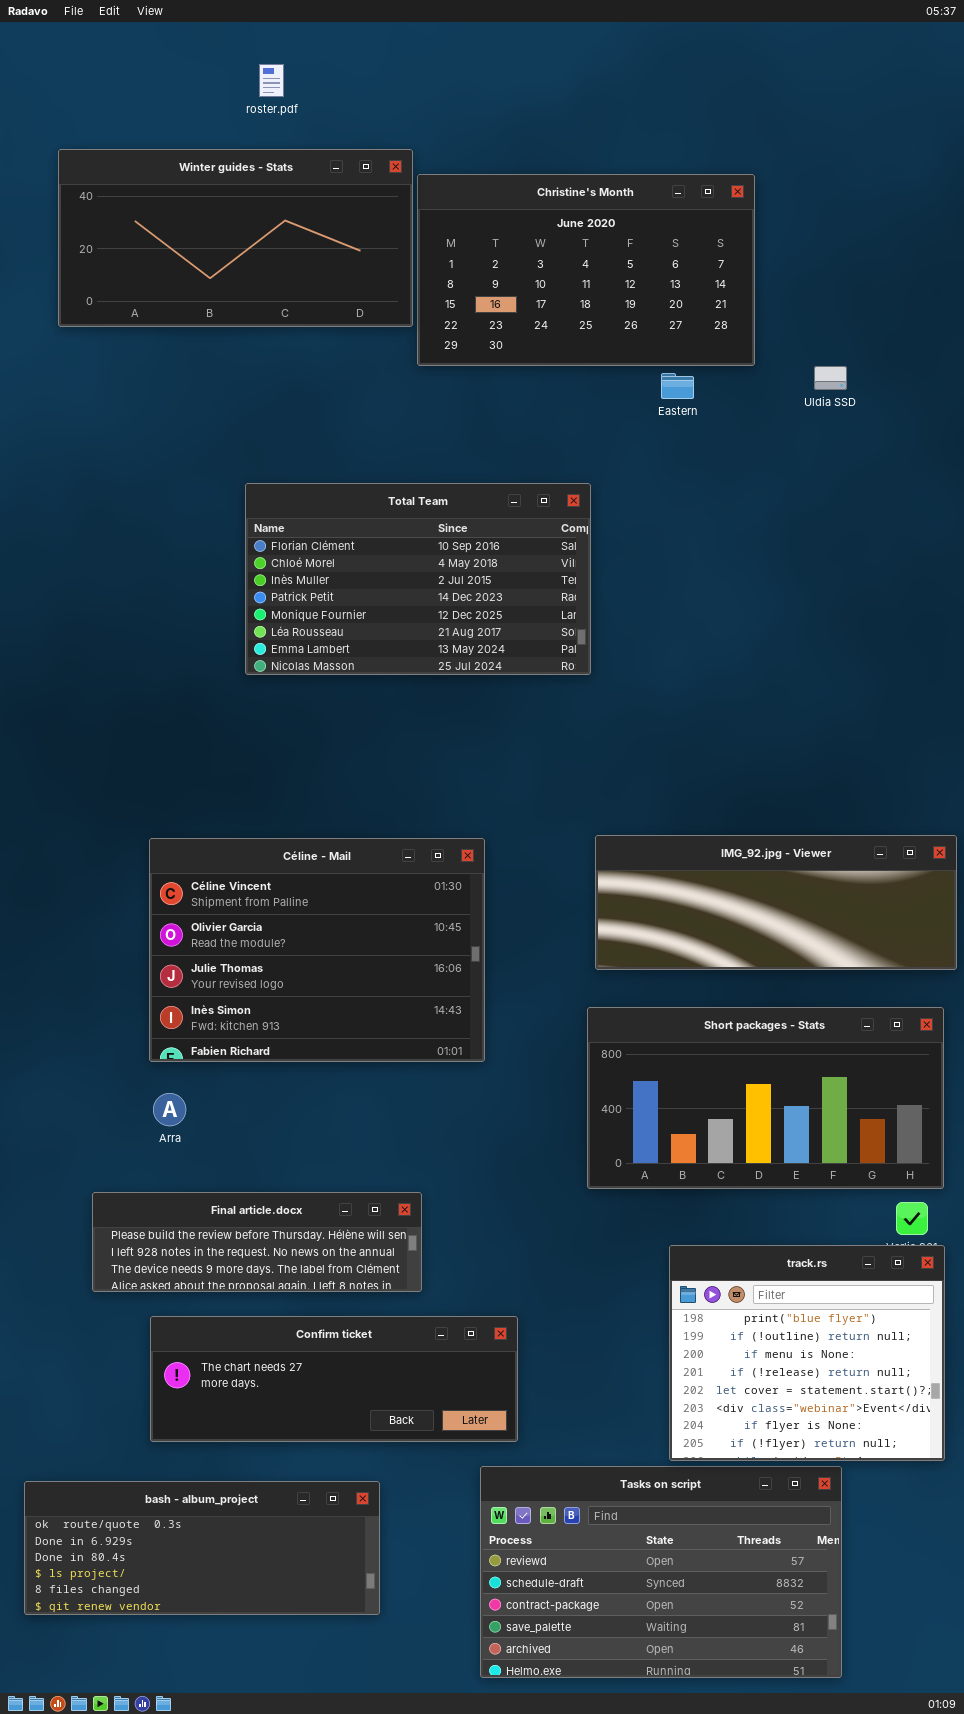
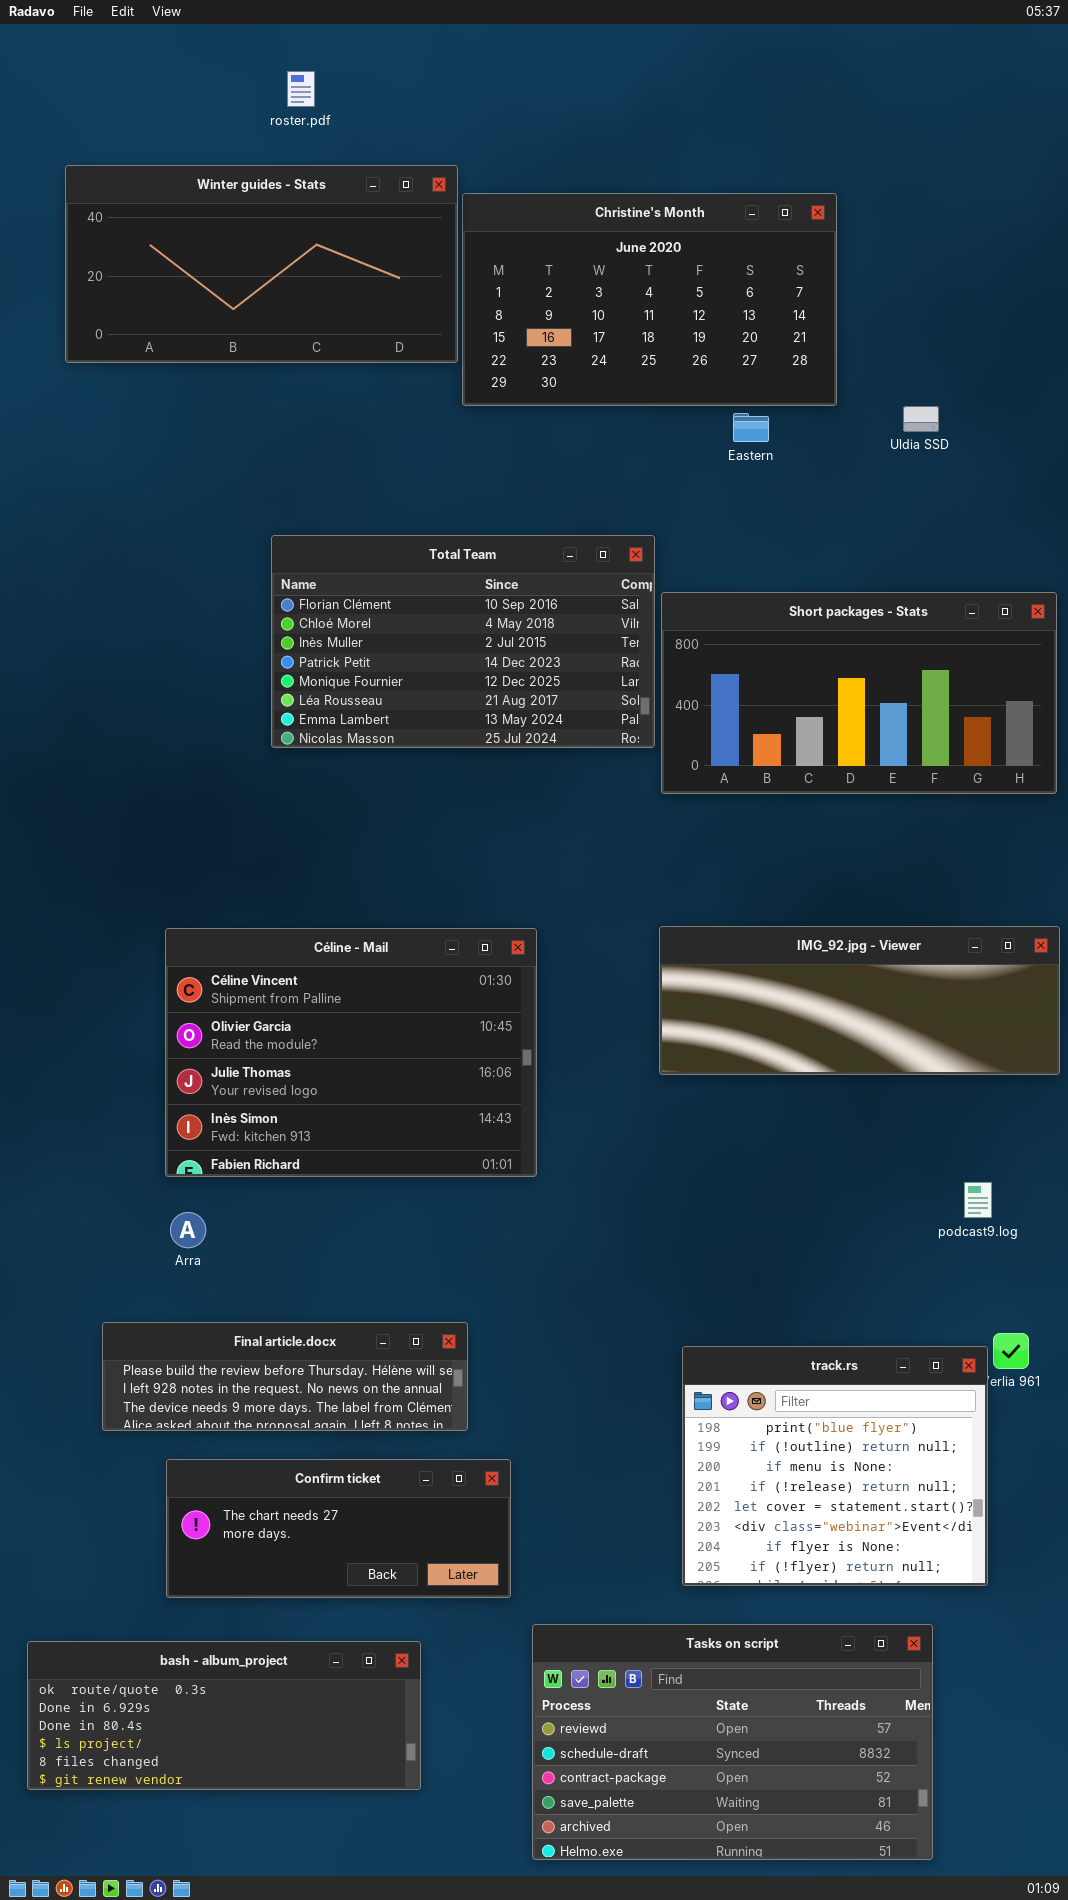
Short packages - Stats: [587,1007,944,1189] -> [661,592,1057,794], moved
track.rs: [669,1245,945,1461] -> [682,1346,988,1586], moved
Confirm ticket: [150,1316,518,1442] -> [166,1459,511,1598], resized

